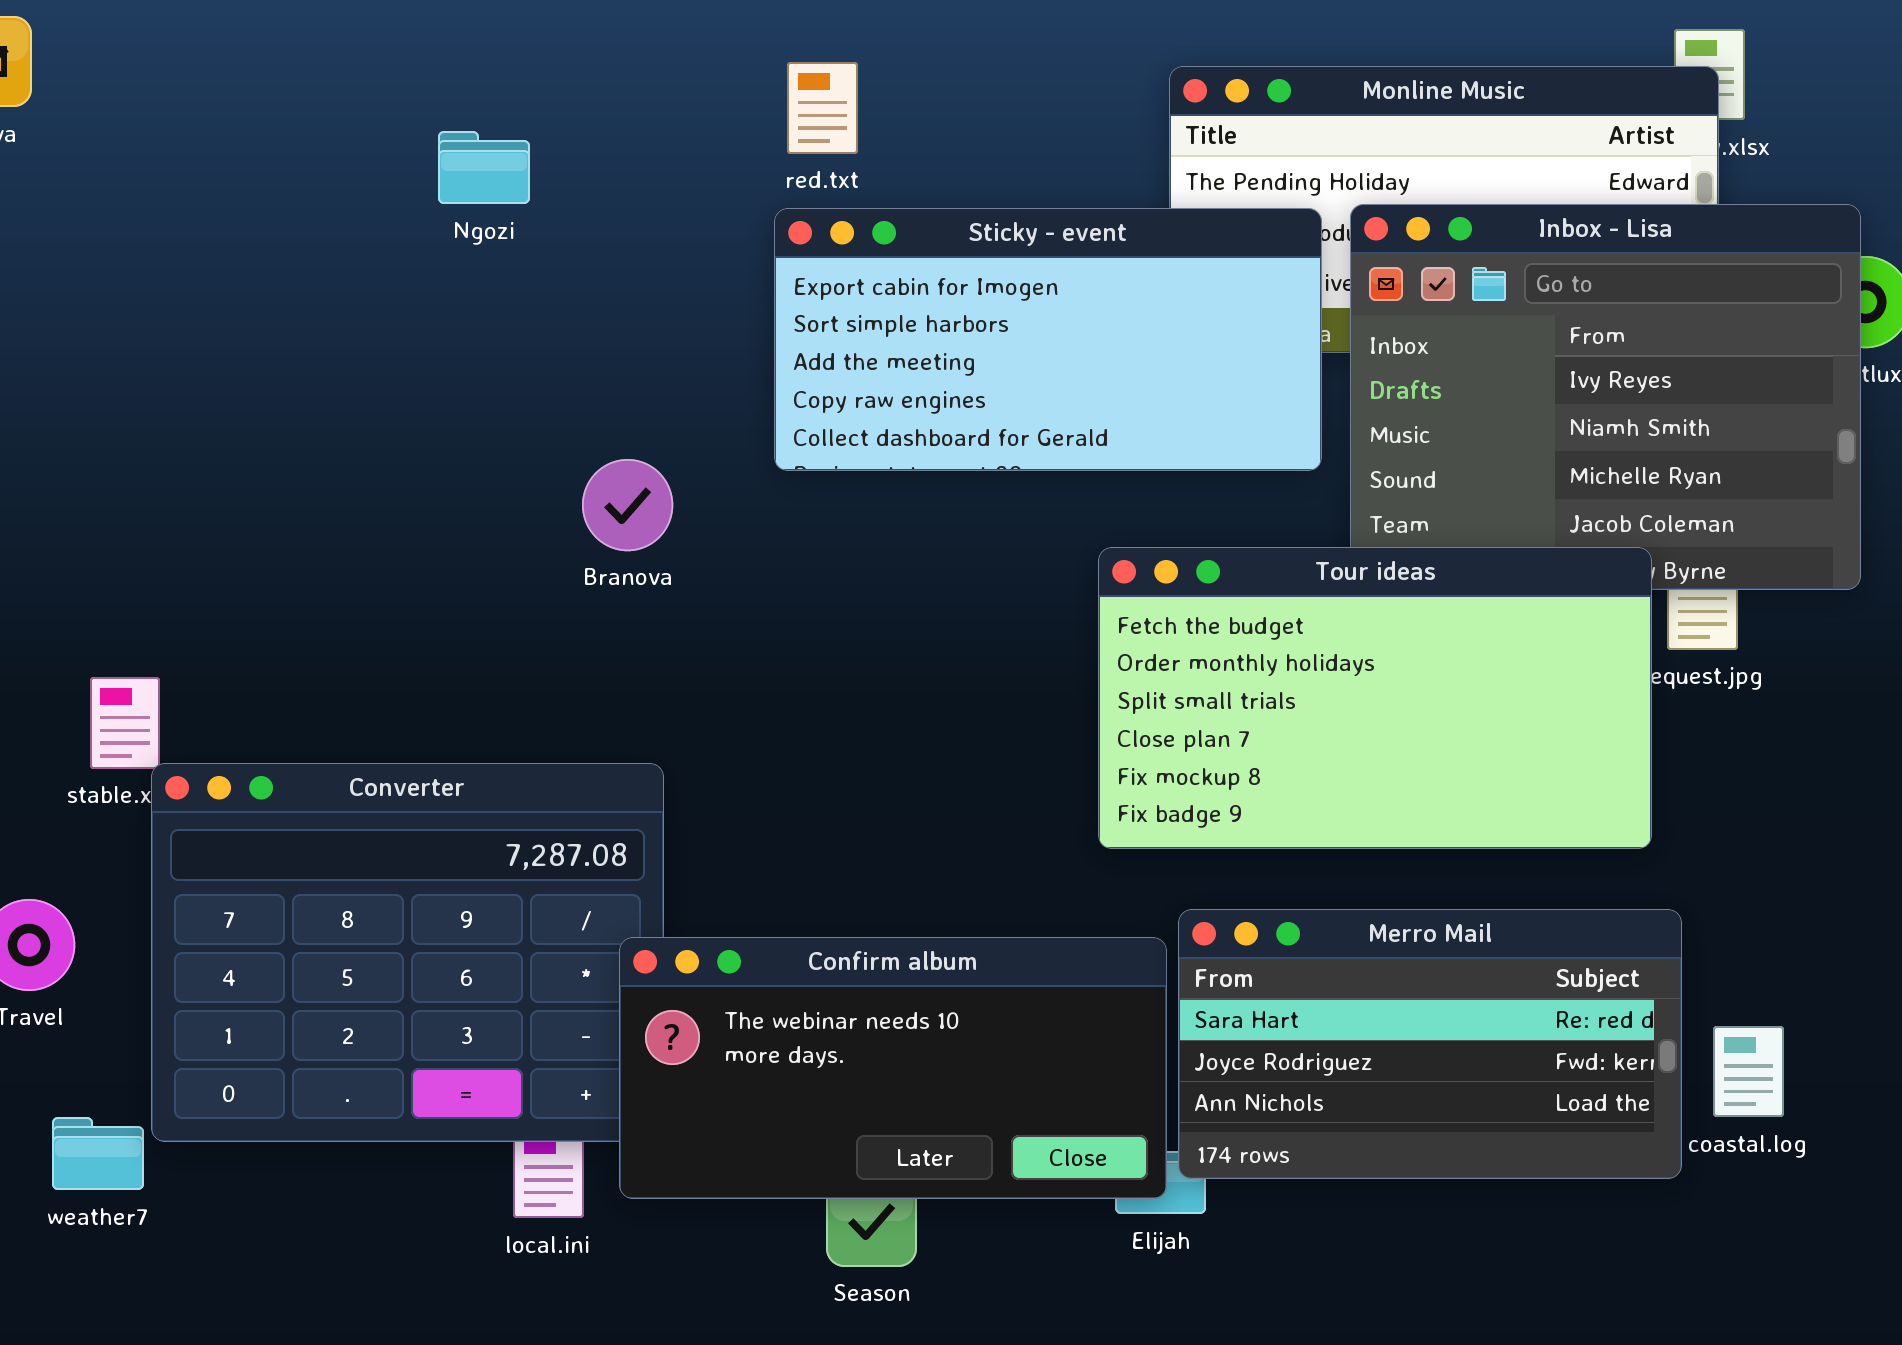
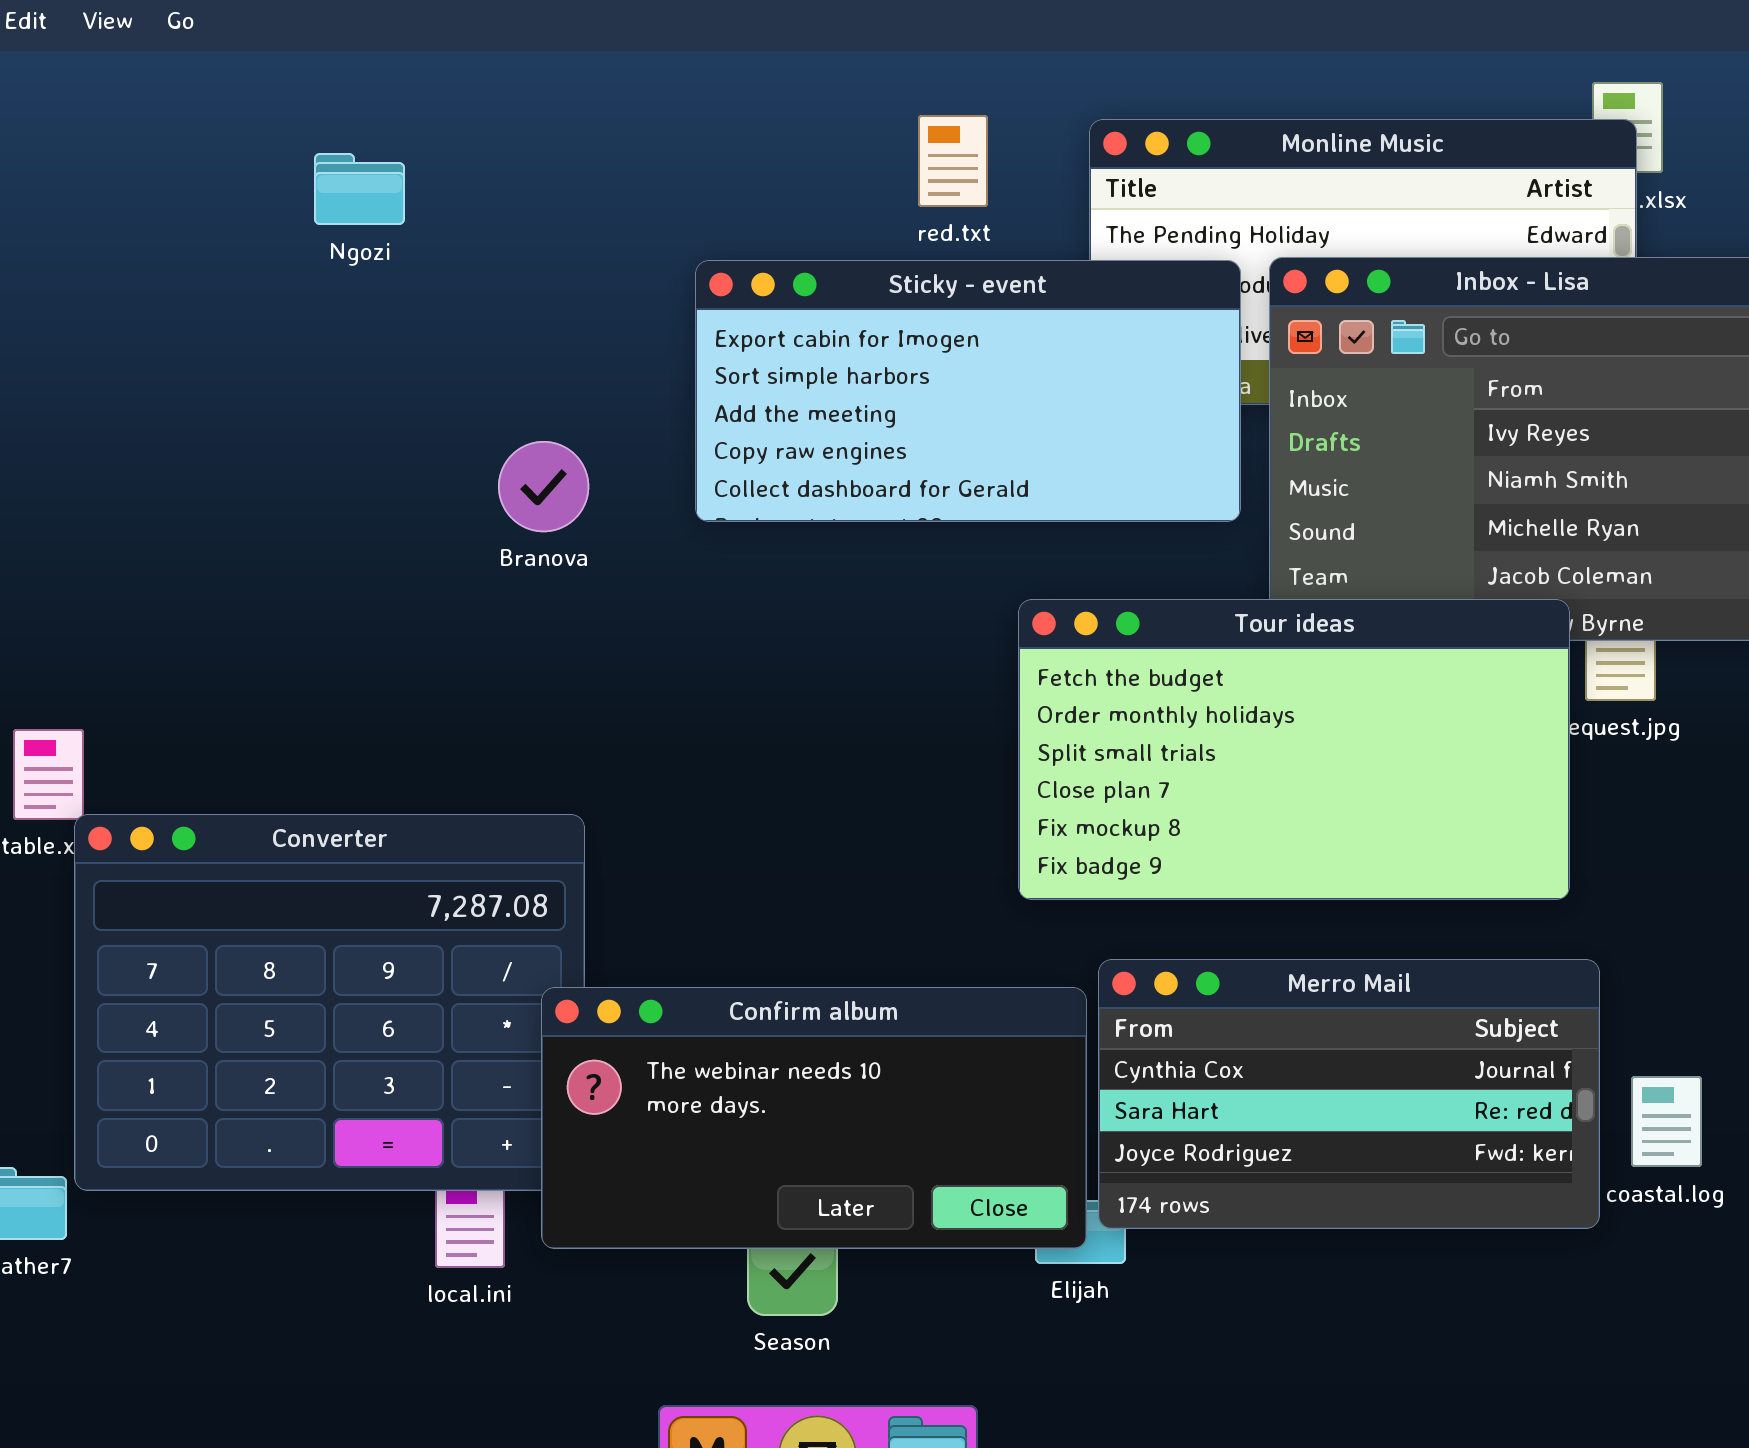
red.txt: [787,62,858,154] -> [918,115,988,207], moved
Ngozi: [438,131,530,204] -> [314,153,405,225], moved
Branova: [582,459,673,551] -> [498,441,589,532], moved
Merro Mail: [1178,909,1682,1179] -> [1098,959,1600,1229], scrolled up 1 row

